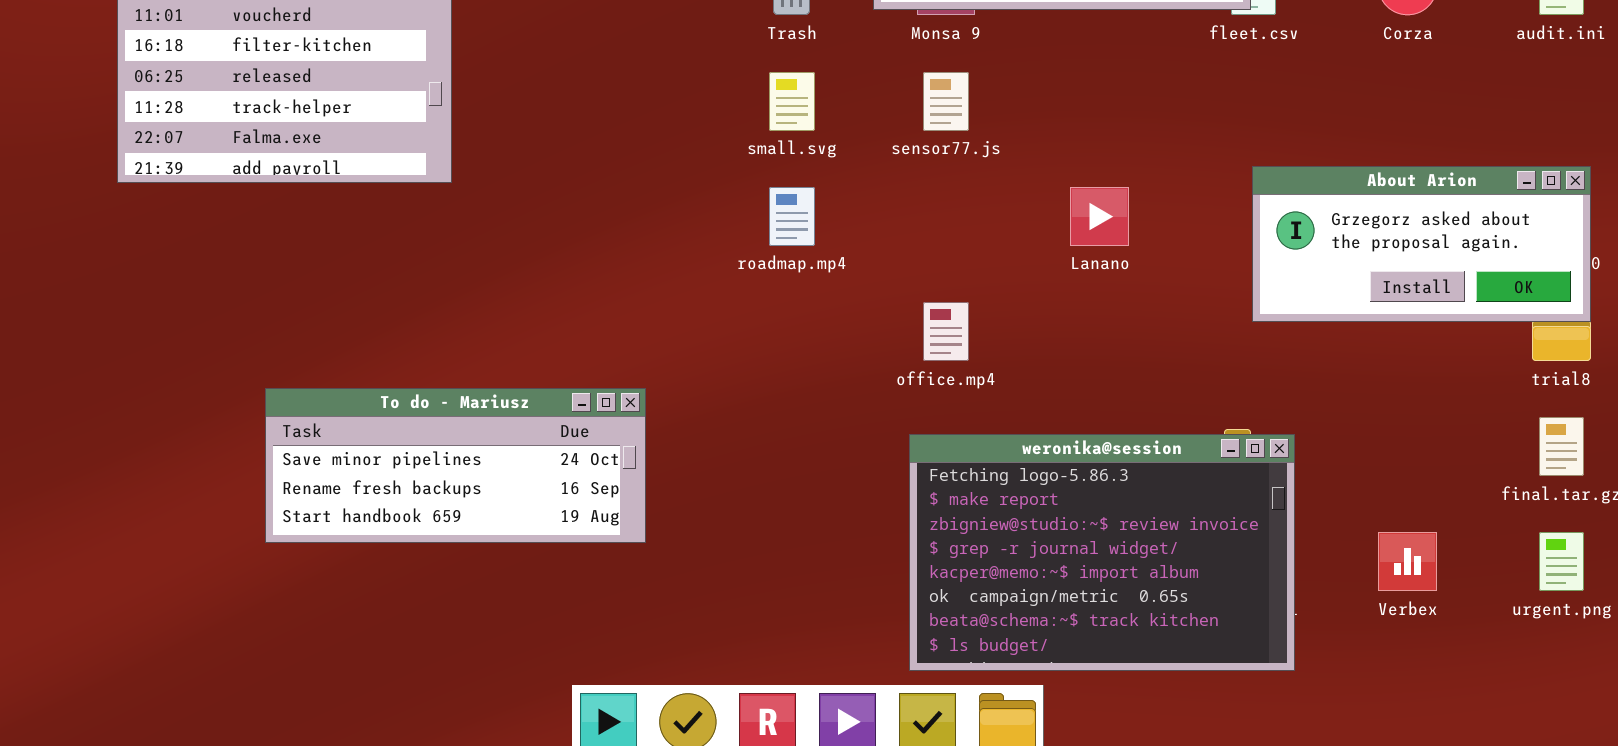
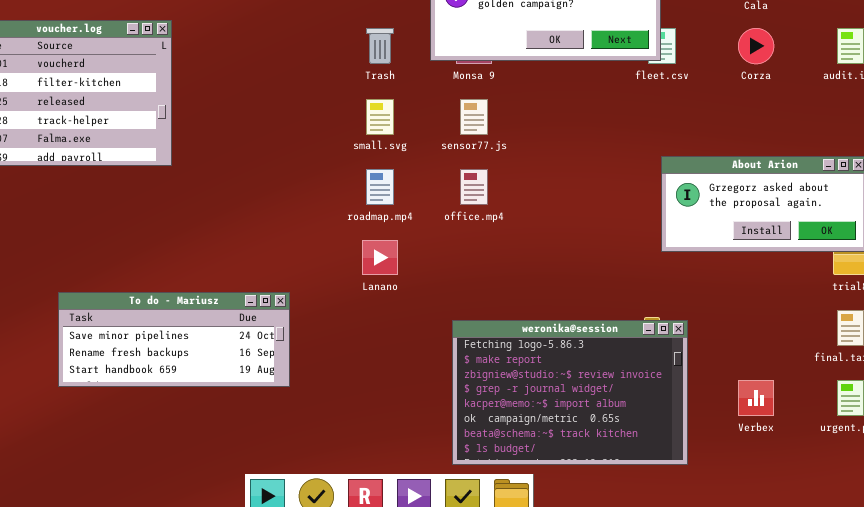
Lanano: [1070,187,1129,246] -> [362,240,398,275], moved
office.mp4: [923,302,969,361] -> [460,169,488,205], moved

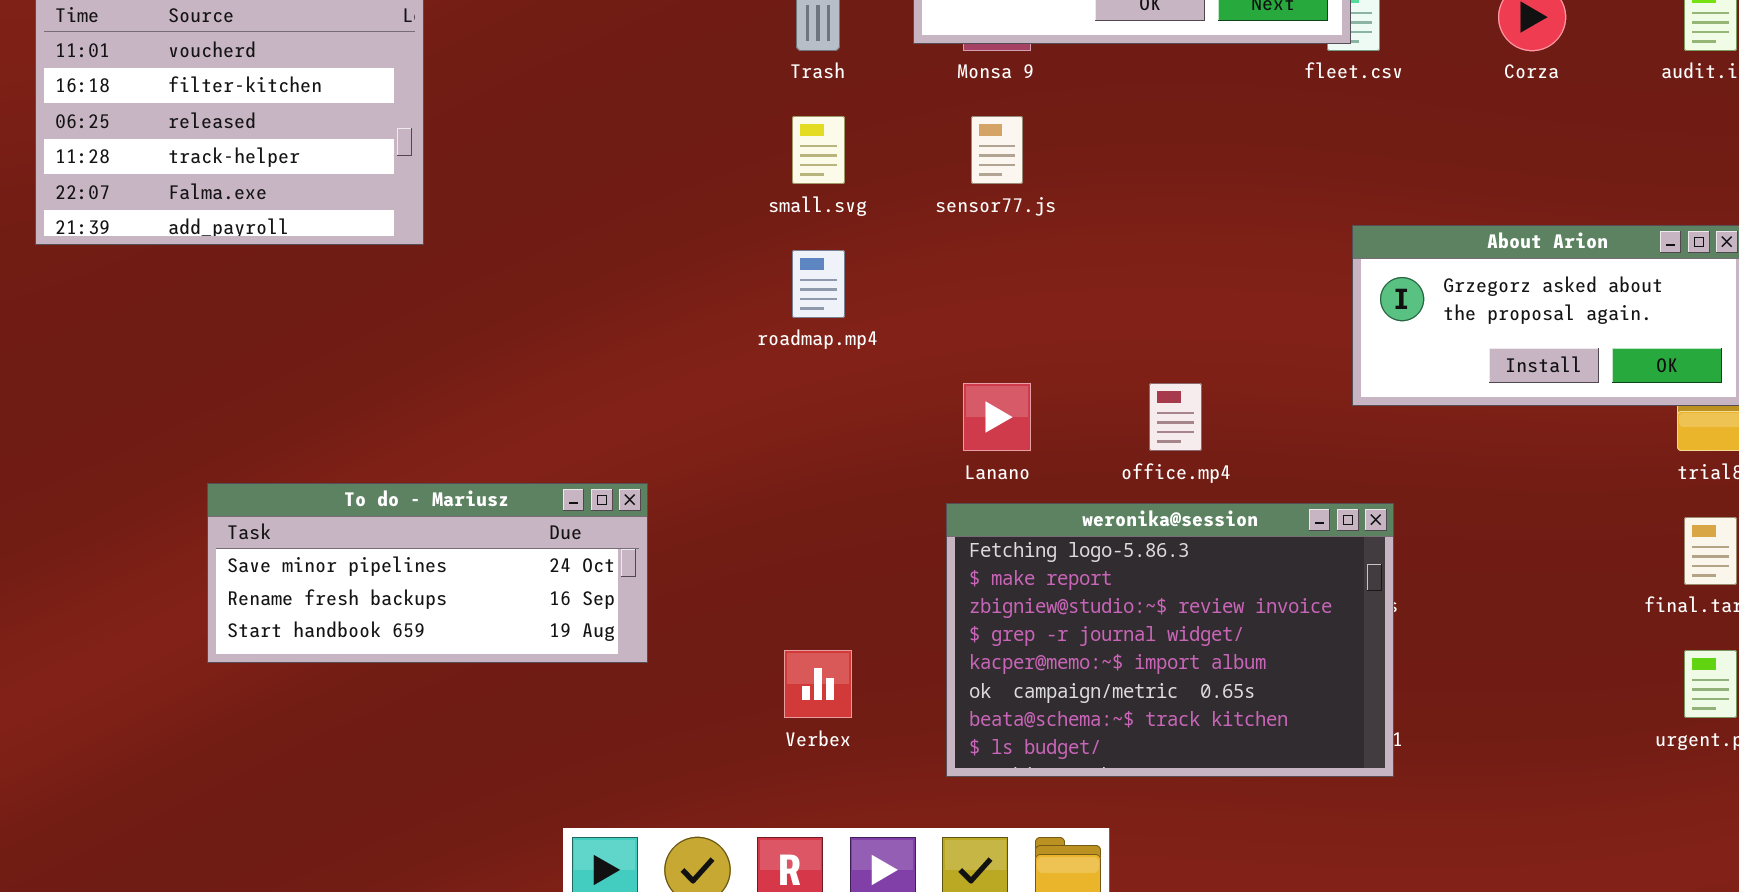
office.mp4: [460,169,488,205] -> [1149,383,1202,451], moved
Lanano: [362,240,398,275] -> [963,383,1031,451], moved
weronika@session: [452,320,688,465] -> [946,503,1394,777], moved
Verbex: [738,380,774,416] -> [784,650,852,718], moved

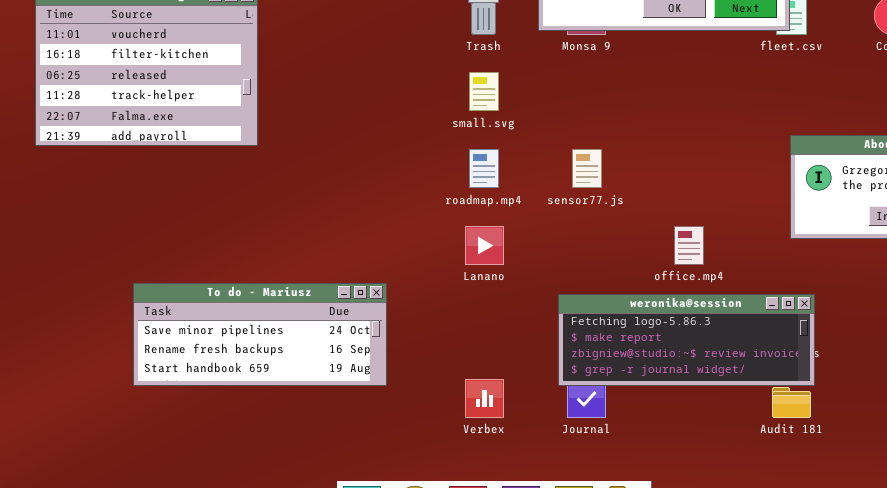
sensor77.js: [971,116,1023,184] -> [572,149,602,188], moved
Lanano: [963,383,1031,451] -> [465,226,504,265], moved
weronika@session: [946,503,1394,777] -> [558,294,815,386], resized

